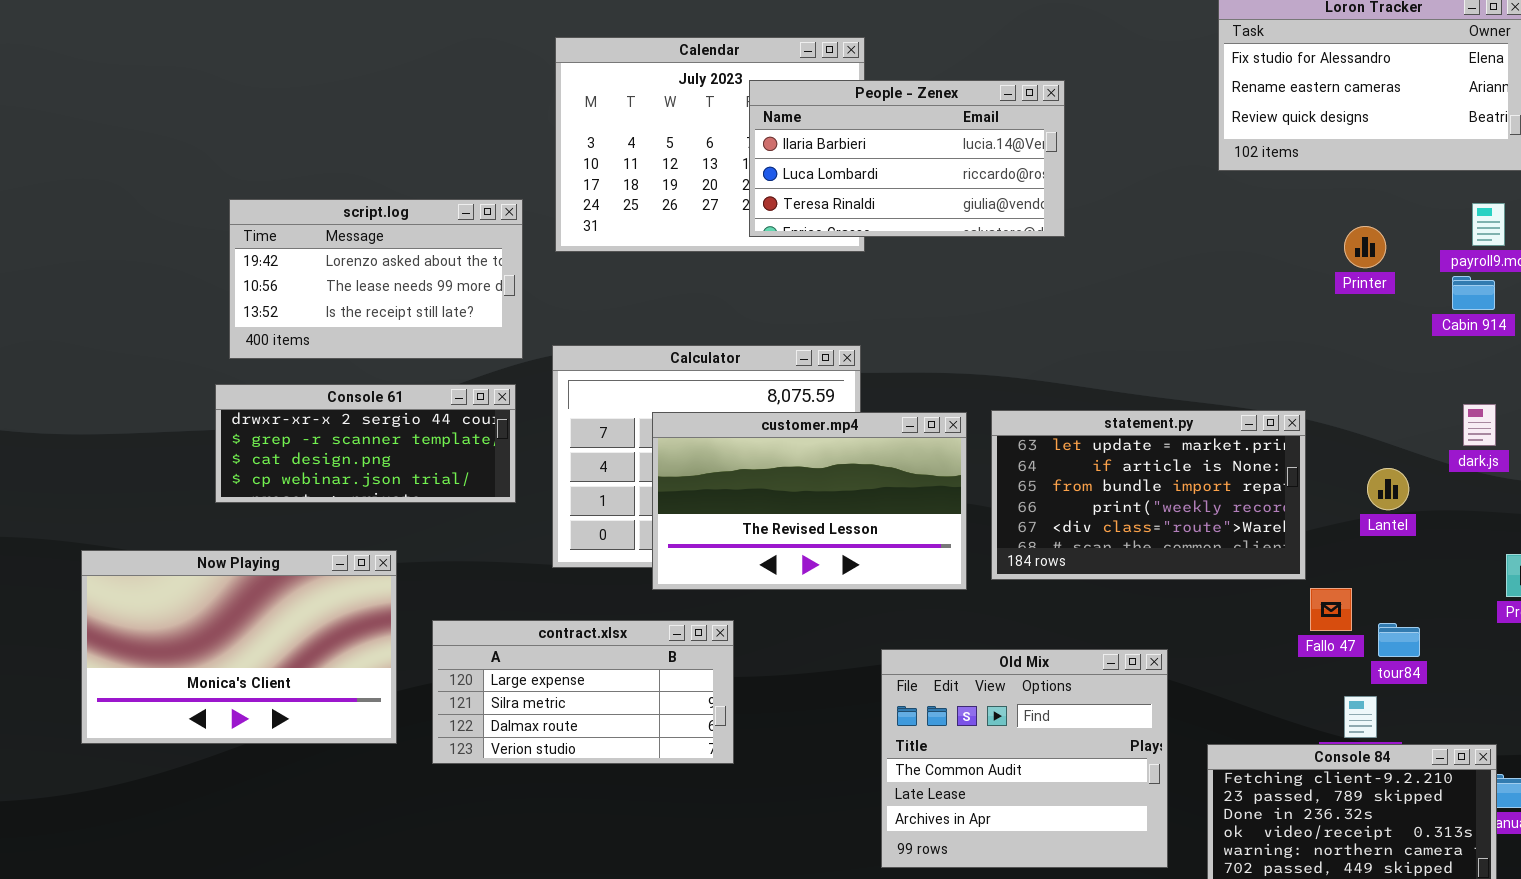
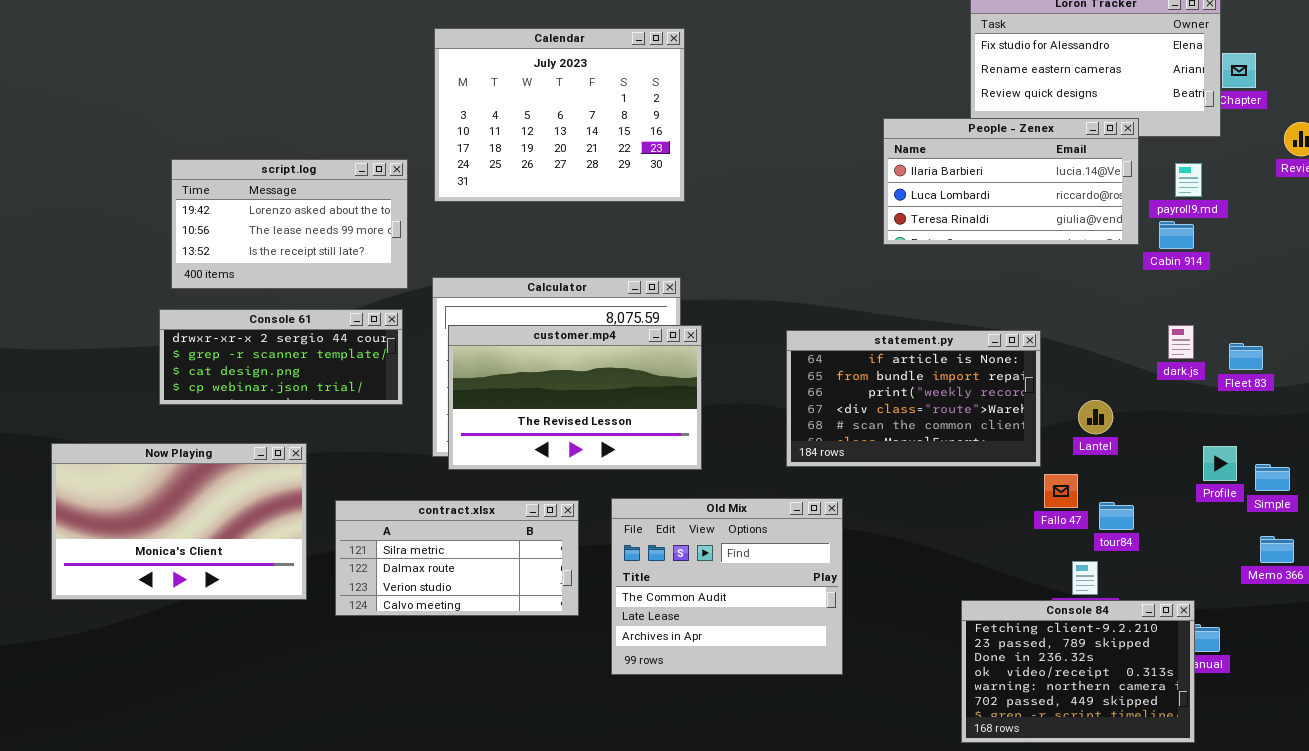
People - Zenex: [749,80,1065,237] -> [883,118,1139,245], moved
statement.py: [991,410,1306,580] -> [786,330,1041,467], scrolled down 1 row
customer.mp4: [652,412,967,590] -> [448,325,702,470], moved
Lantel: [1367,468,1409,510] -> [1078,400,1113,434], moved
contract.xlsx: [432,620,734,764] -> [335,500,579,616], scrolled down 1 row
Old Mix: [881,649,1168,868] -> [611,498,843,675], moved

